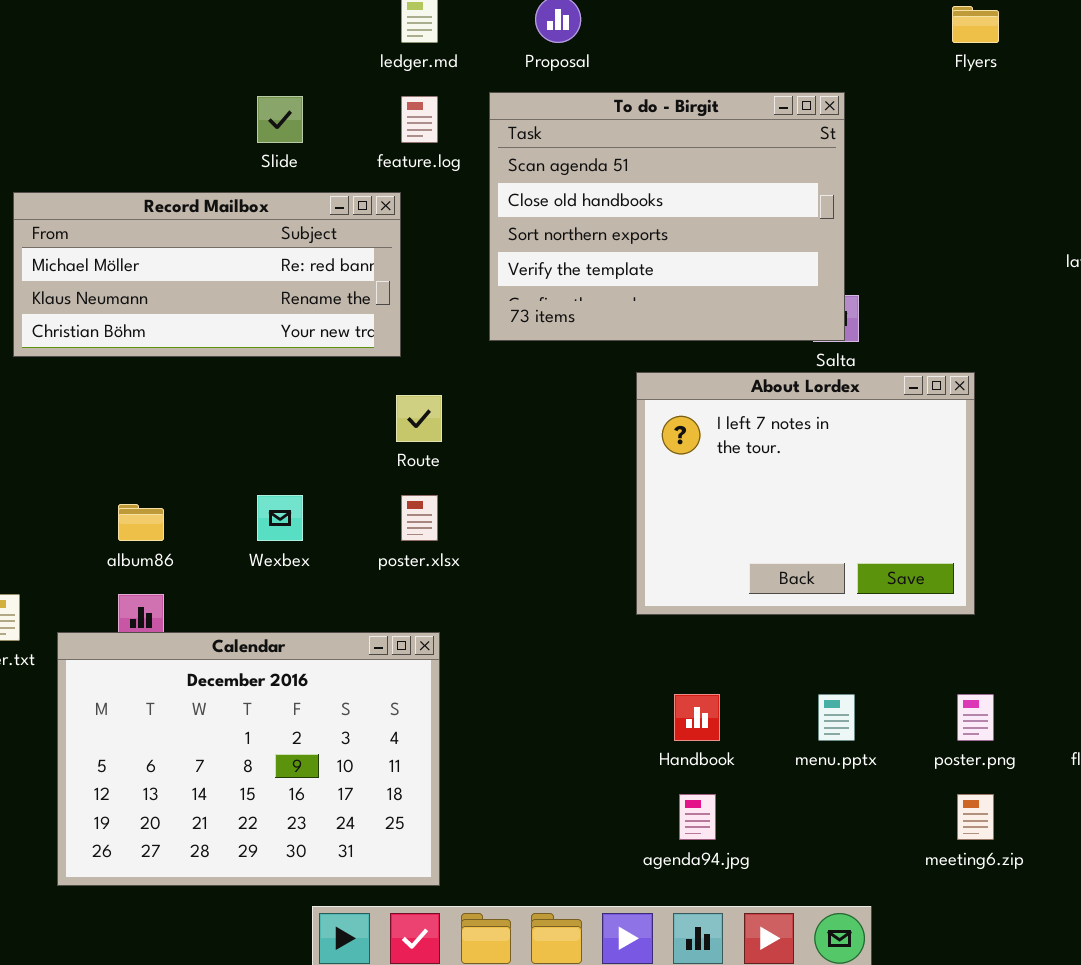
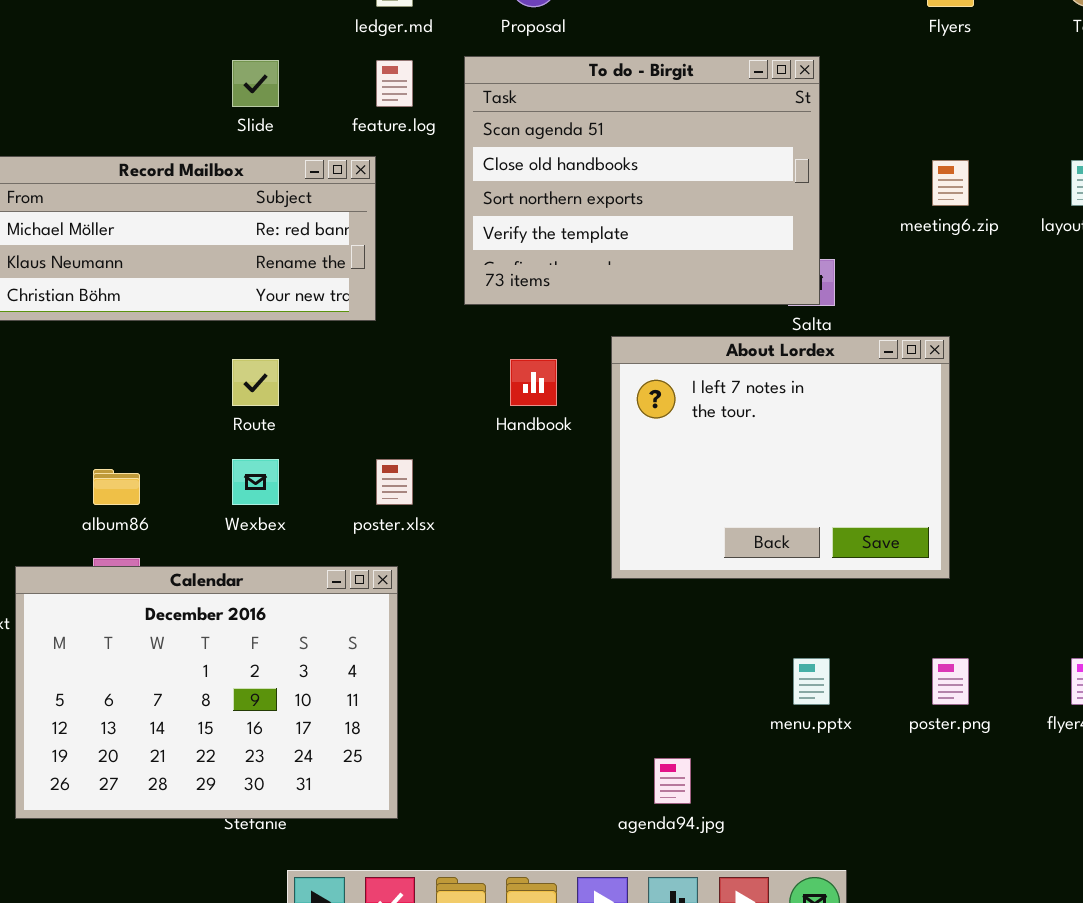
Route: [396,395,442,442] -> [232,359,279,406], moved
Calendar: [57,632,440,886] -> [15,566,398,819], moved
Handbook: [674,694,720,741] -> [510,359,557,406], moved
meeting6.zip: [957,794,994,840] -> [932,160,969,206], moved

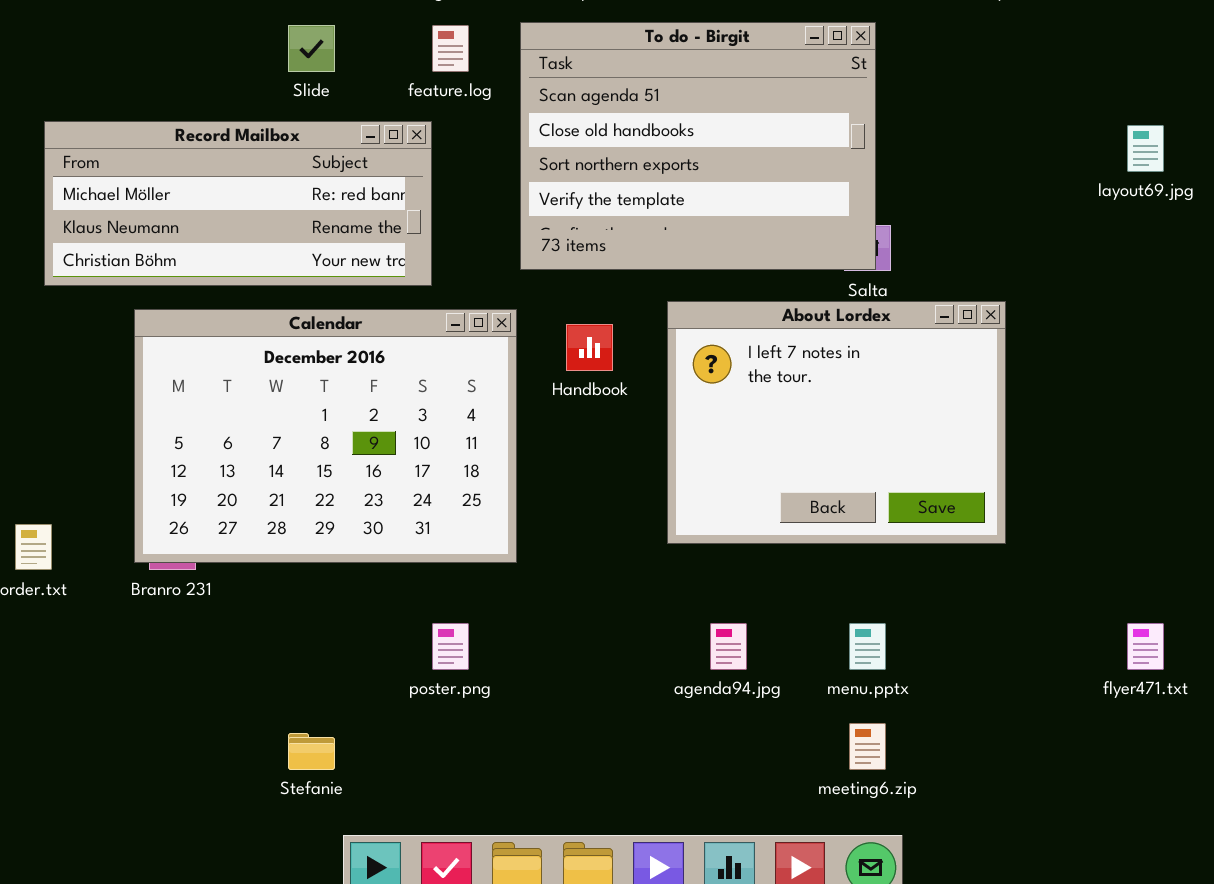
meeting6.zip: [932,160,969,206] -> [849,723,886,770], moved
Calendar: [15,566,398,819] -> [134,309,517,563], moved
poster.png: [932,658,969,705] -> [432,623,469,670], moved
agenda94.jpg: [654,758,691,804] -> [710,623,747,670], moved

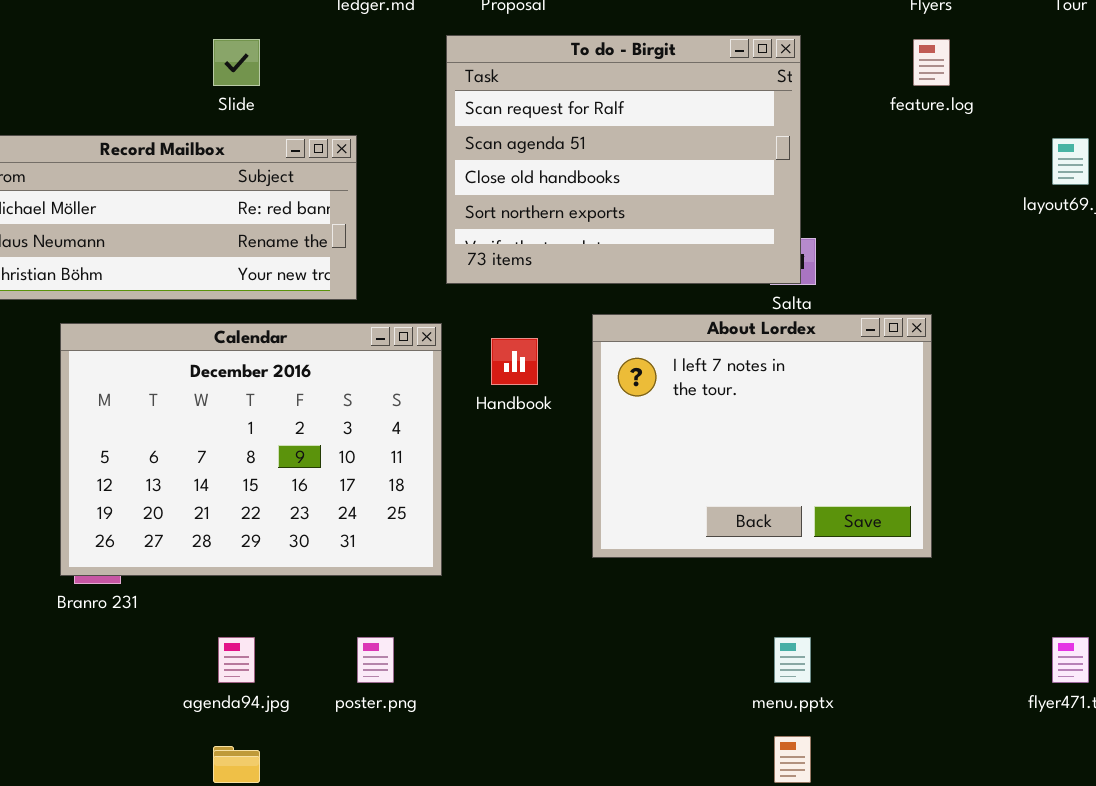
To do - Birgit: [520,22,876,270] -> [446,35,801,284], scrolled up 1 row
feature.log: [432,25,469,72] -> [913,39,950,86], moved
agenda94.jpg: [710,623,747,670] -> [218,637,255,683], moved

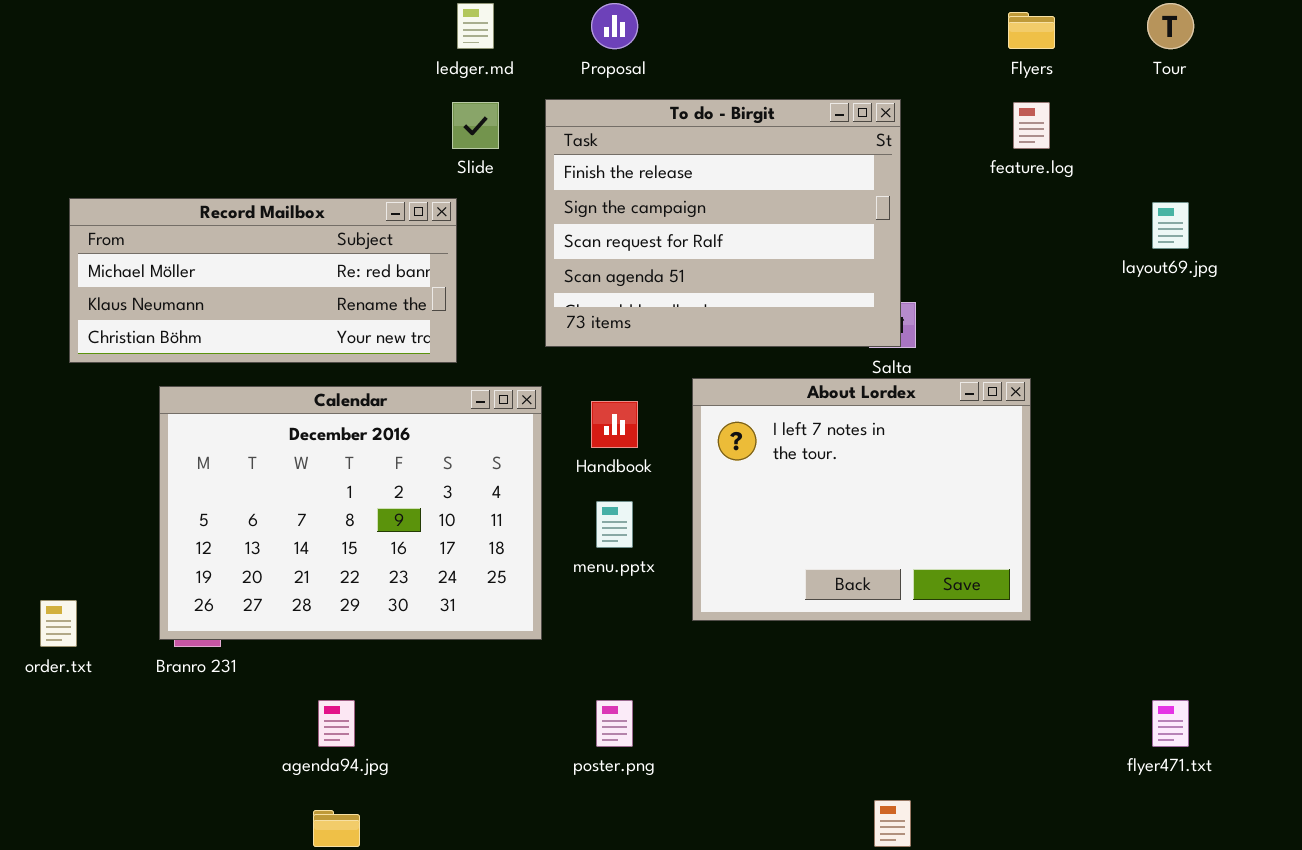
To do - Birgit: [446,35,801,284] -> [545,99,901,347], scrolled up 2 rows
Slide: [213,39,260,86] -> [452,102,499,149], moved
poster.png: [357,637,394,683] -> [596,700,633,747], moved
menu.pptx: [774,637,811,683] -> [596,501,633,548], moved

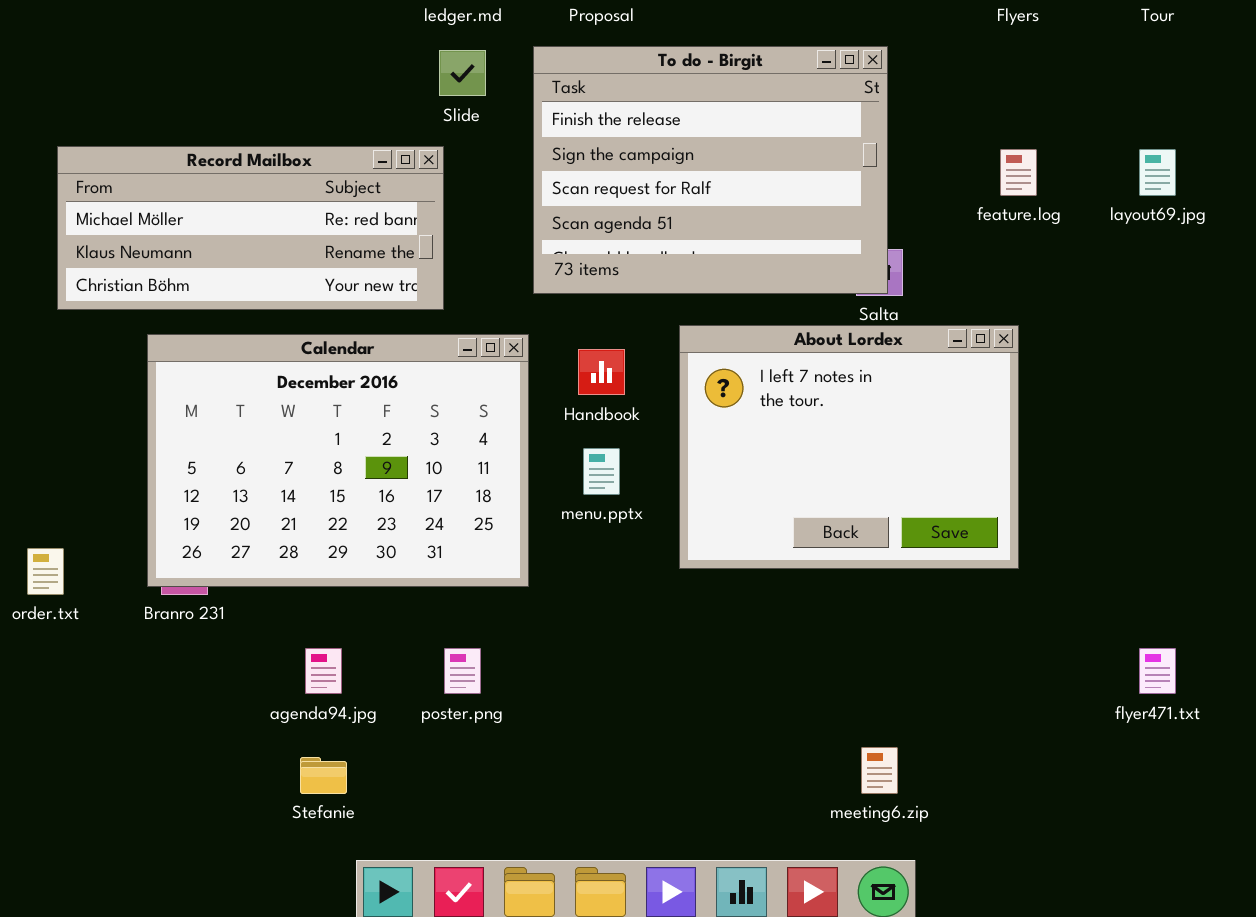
feature.log: [1013,102,1050,149] -> [1000,149,1037,196], moved
poster.png: [596,700,633,747] -> [444,648,481,694], moved

